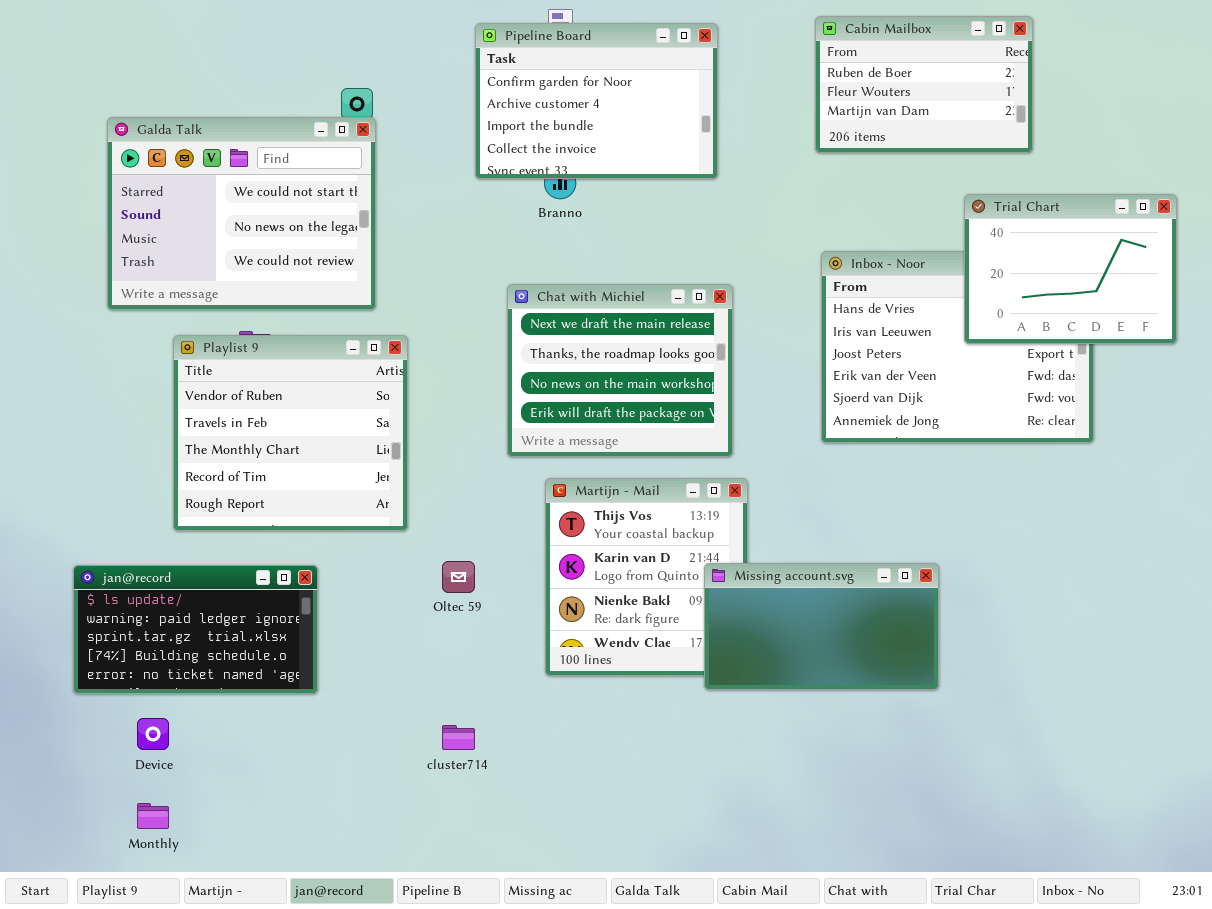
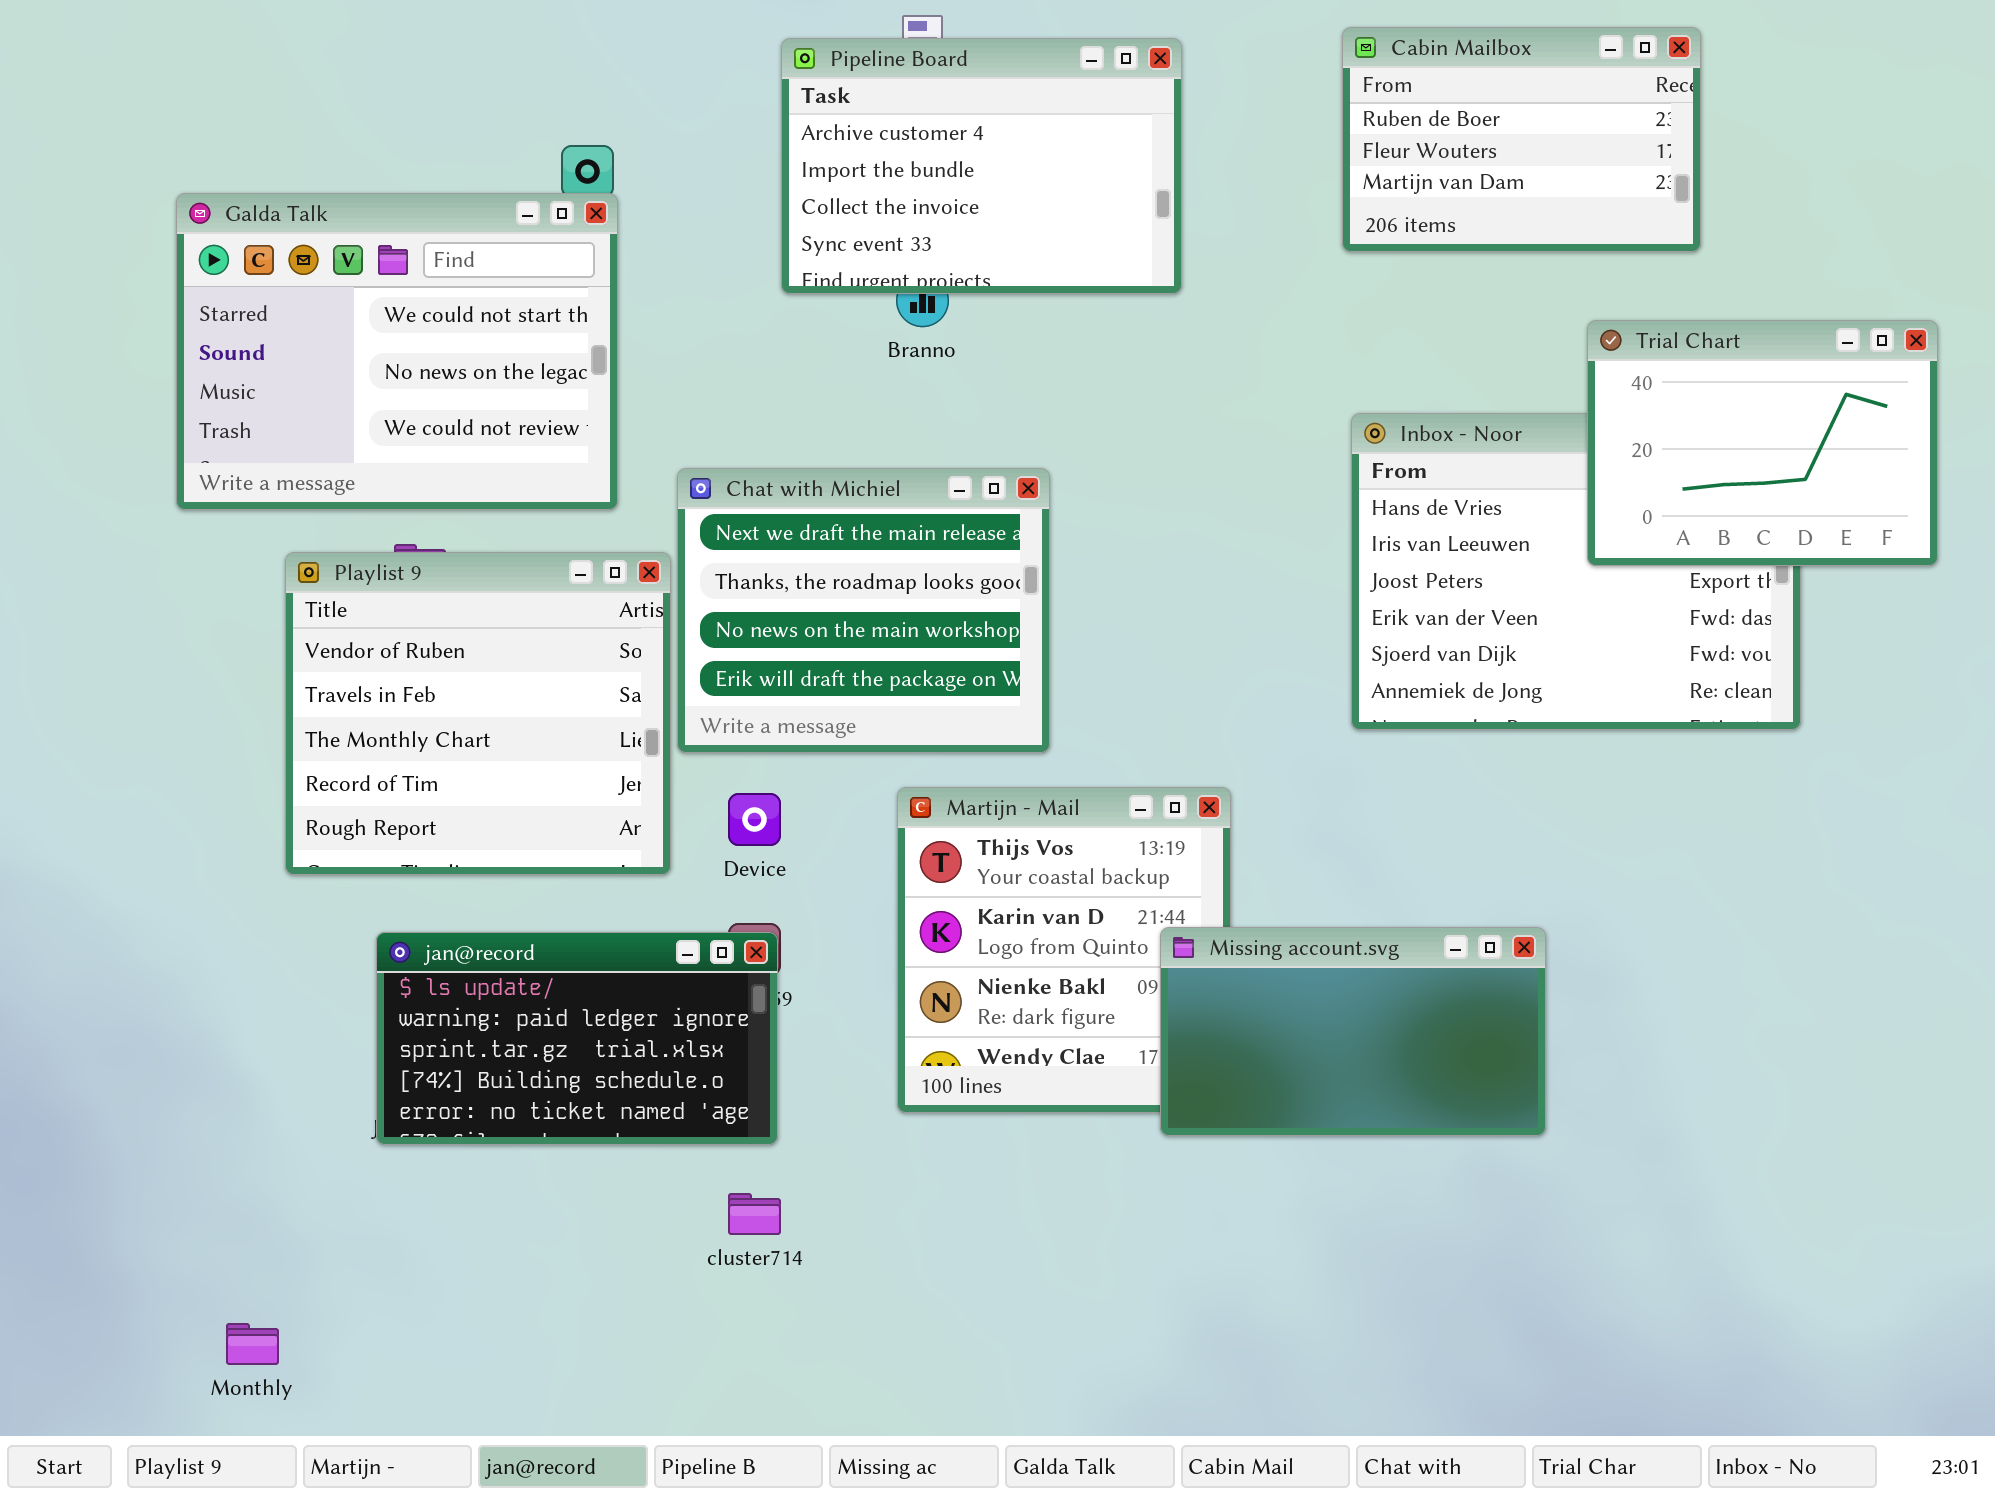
Pipeline Board: [475,23,718,179] -> [781,38,1182,294], scrolled down 1 row
Chat with Michiel: [507,284,733,457] -> [677,468,1050,753], moved
jan@record: [73,565,318,694] -> [376,932,778,1145], moved
Device: [137,718,169,750] -> [728,793,781,846], moved

